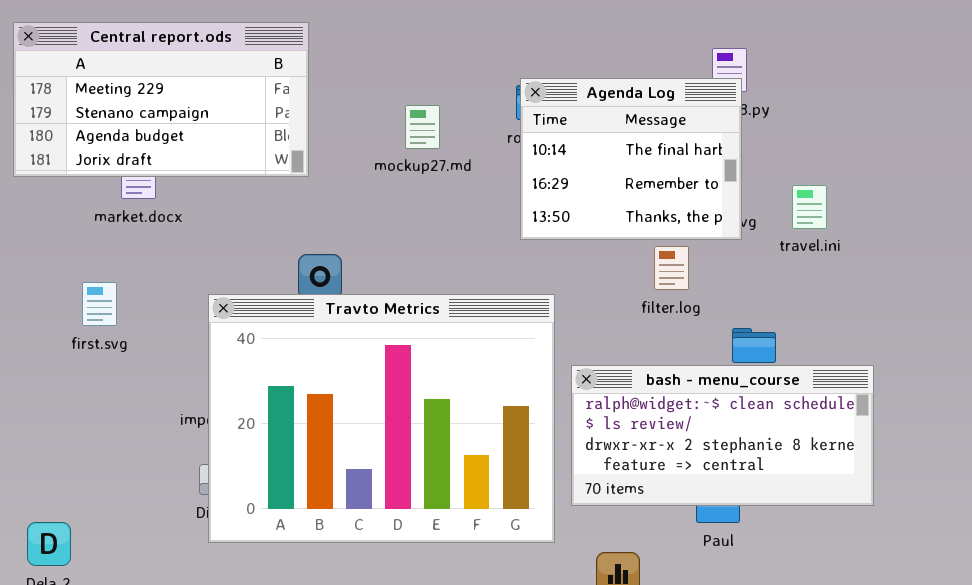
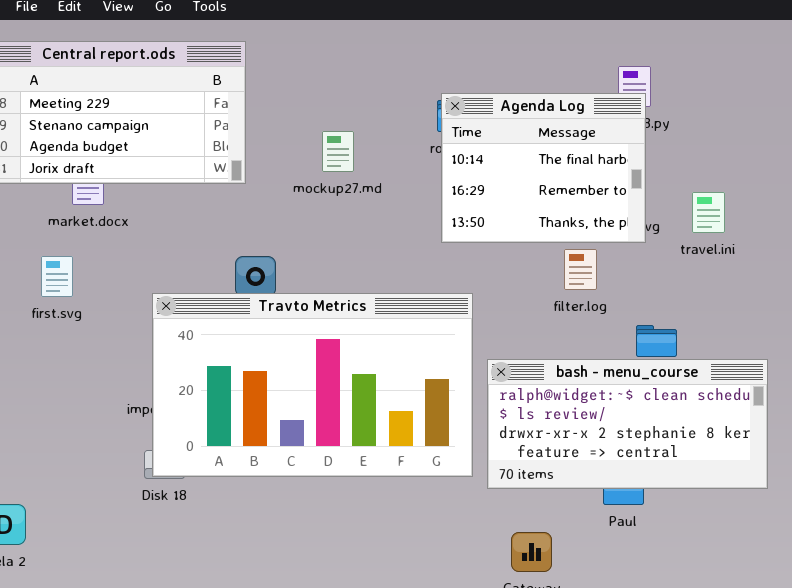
mockup27.md: [405,105,440,149] -> [322,131,354,172], moved
first.svg: [82,282,117,326] -> [41,256,73,297], moved
Travto Metrics: [208,294,555,543] -> [152,293,473,477], resized

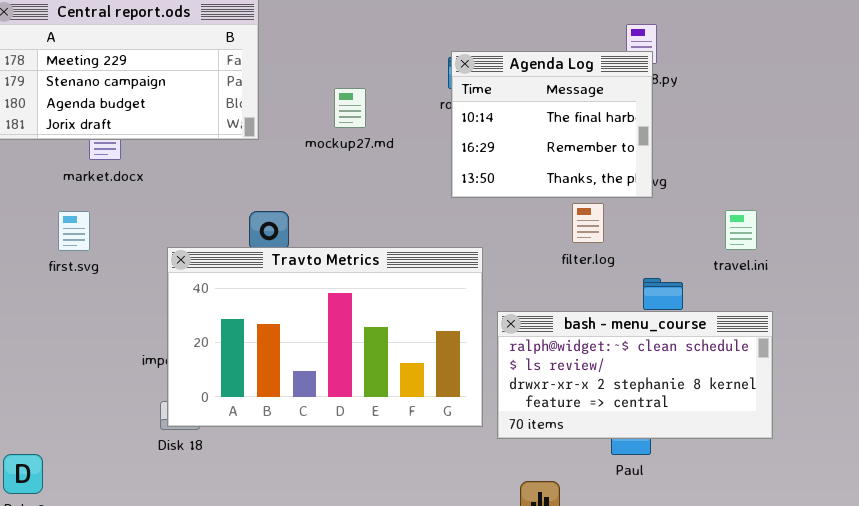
travel.ini: [692,192,725,233] -> [725,210,757,250], moved

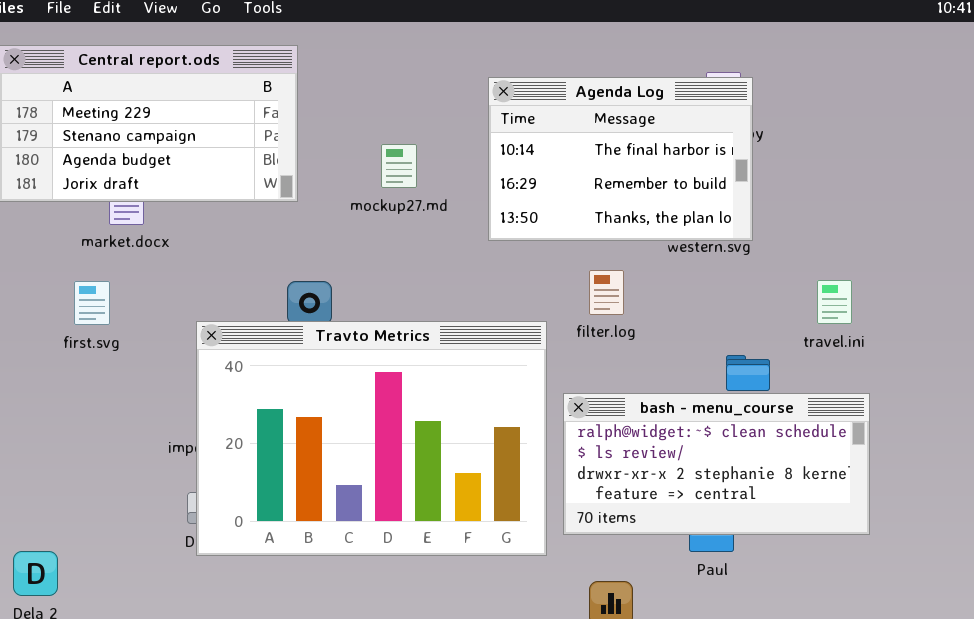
Agenda Log: [451,51,653,198] -> [488,77,753,241], moved, resized
filter.log: [572,203,604,243] -> [589,270,624,315], moved
Travto Metrics: [167,247,483,427] -> [196,321,547,556], resized

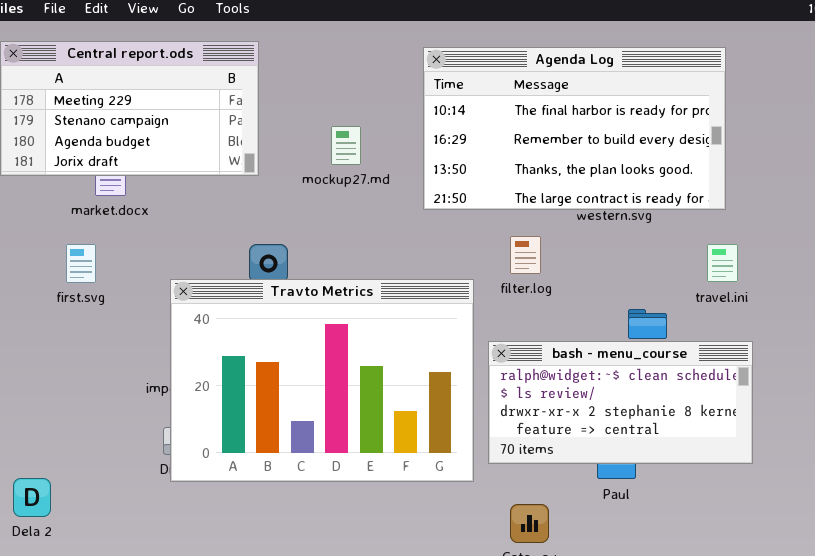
Agenda Log: [488,77,753,241] -> [423,47,726,210], resized

